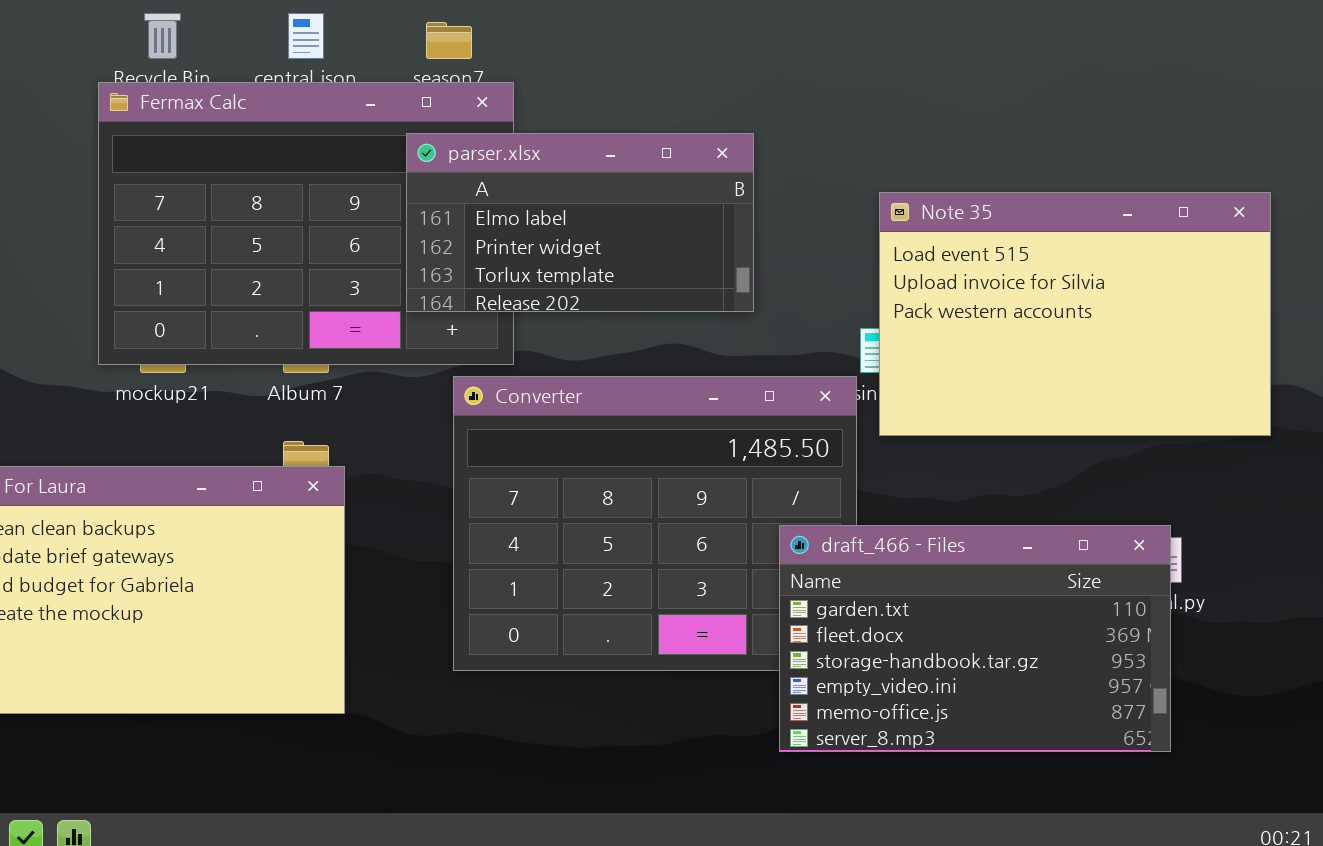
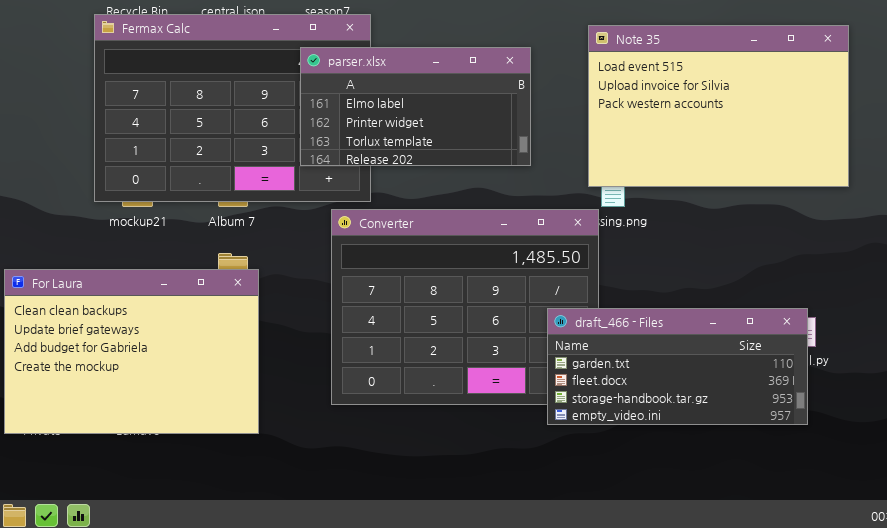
Note 35: [879,192,1271,436] -> [588,25,849,187], moved
draft_466 - Files: [779,525,1171,752] -> [547,308,808,425], resized

